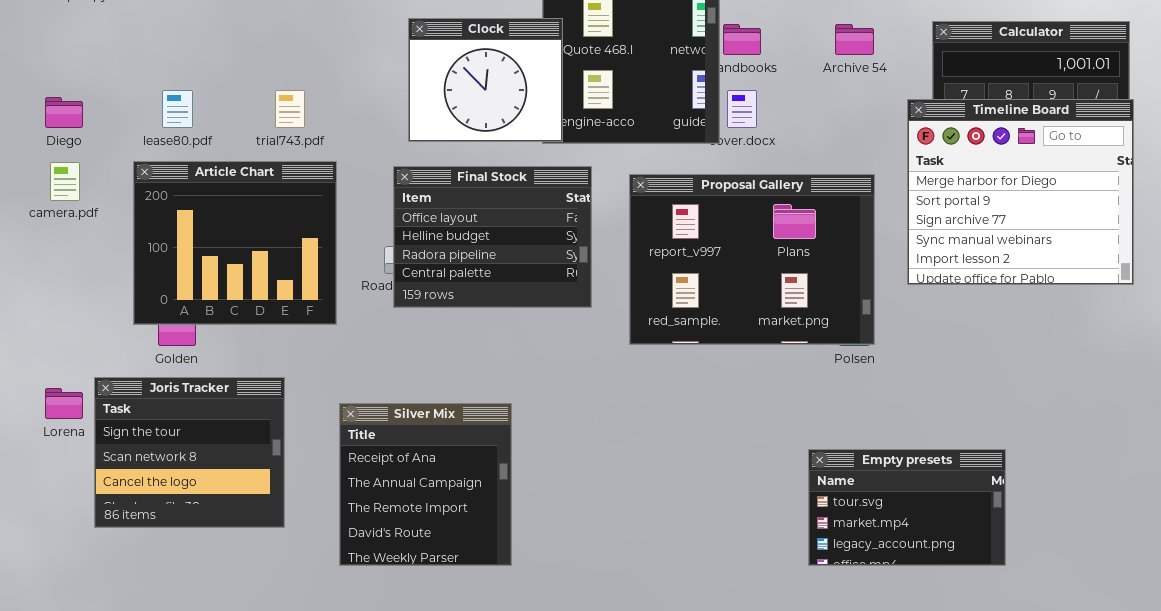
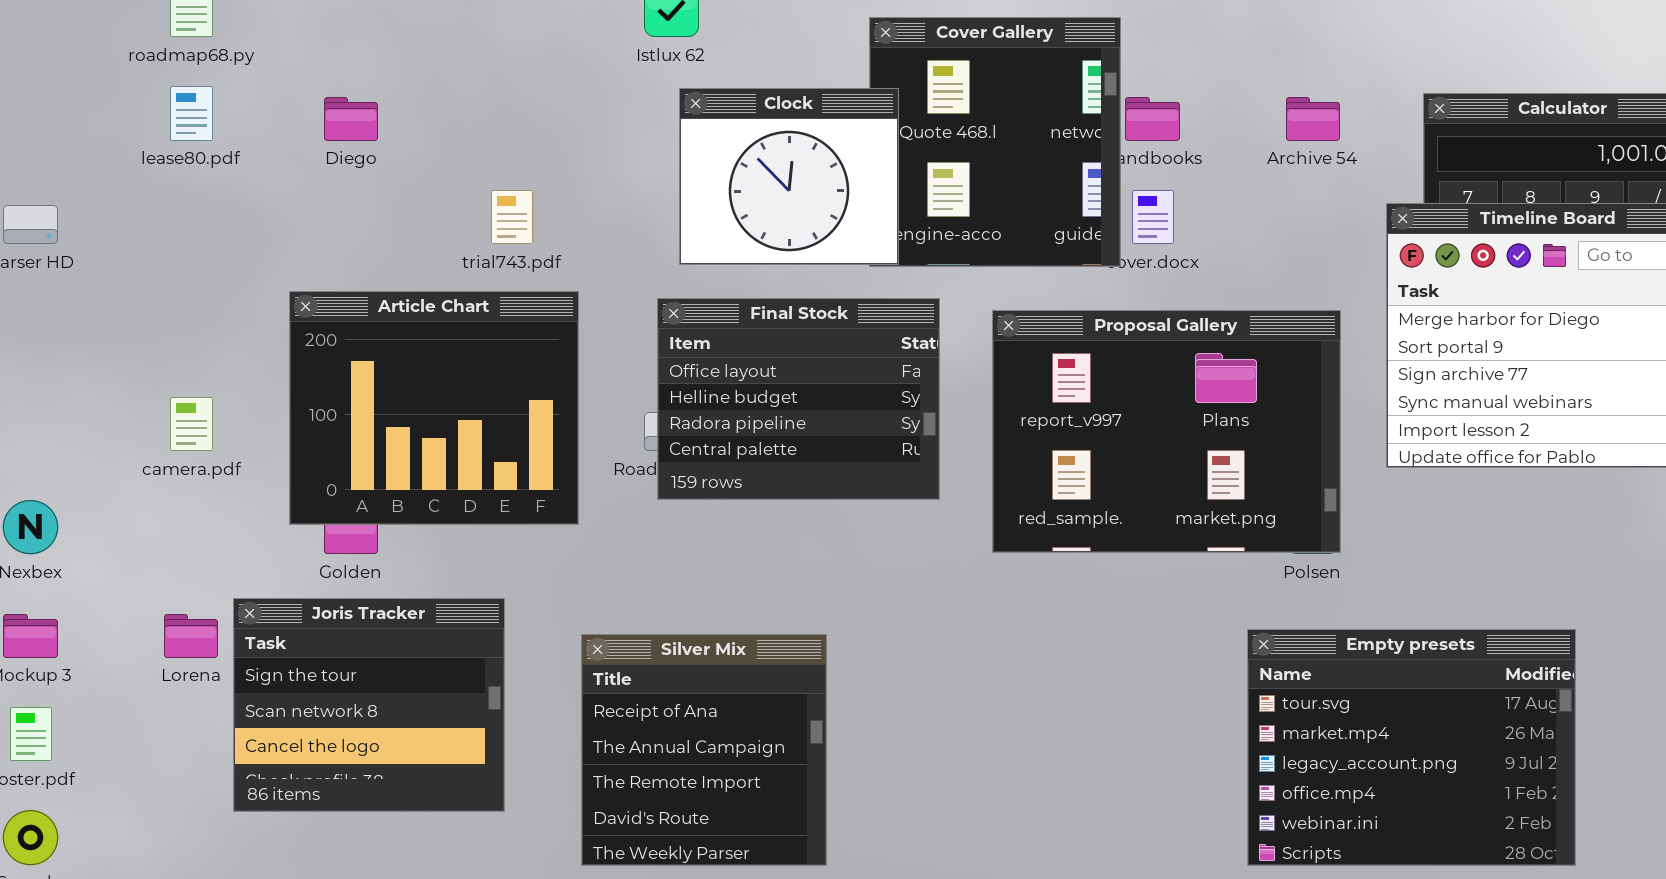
lease80.pdf: [162,90,193,128] -> [170,86,213,141], moved
Diego: [45,97,83,128] -> [324,97,378,141], moved
camera.pdf: [50,162,80,201] -> [170,397,213,451], moved
Empty presets: [808,449,1006,566] -> [1247,629,1576,866], resized

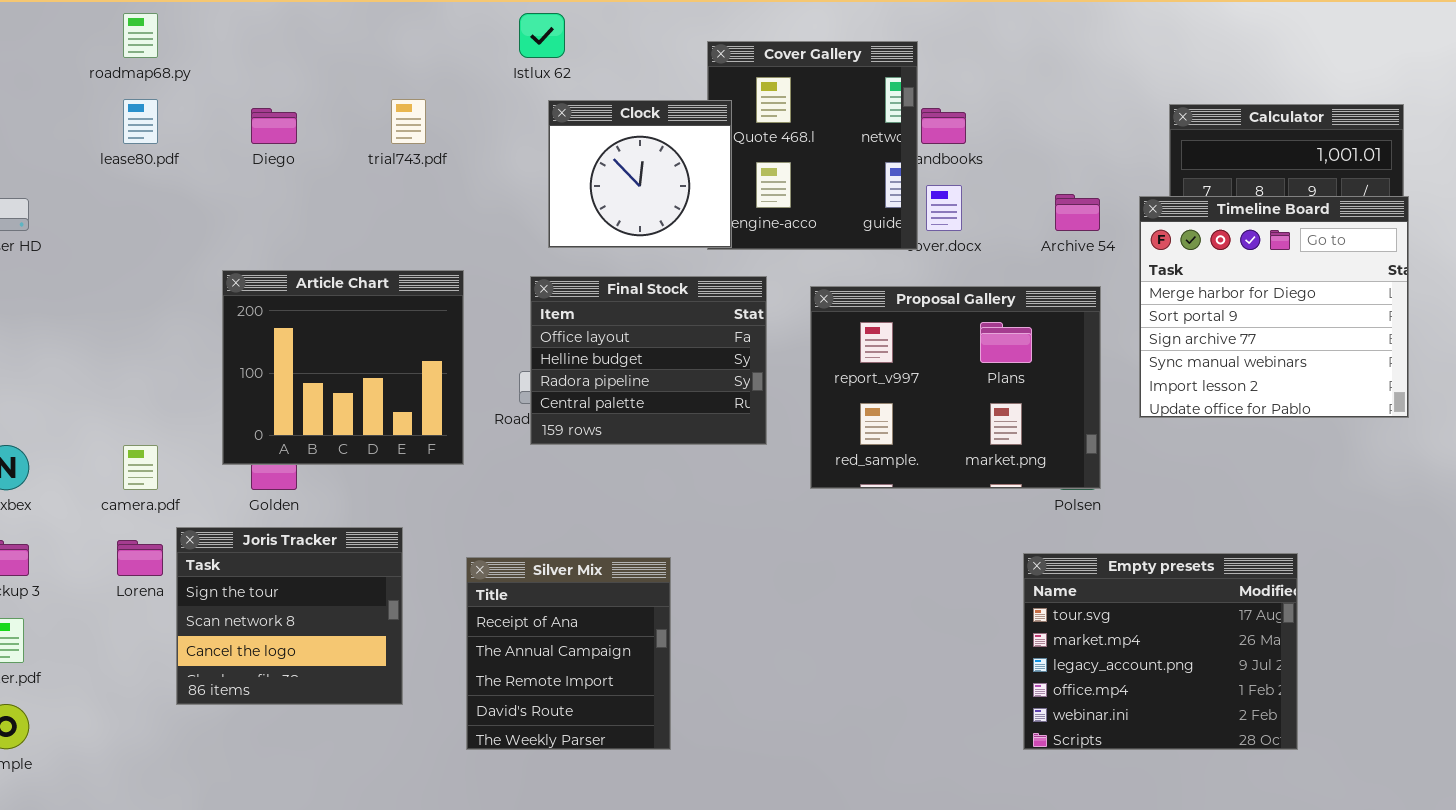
Archive 54: [1286,97,1340,141] -> [1055,194,1100,231], moved
trial743.pdf: [491,190,533,244] -> [391,99,426,144], moved
camera.pdf: [170,397,213,451] -> [123,445,158,490], moved

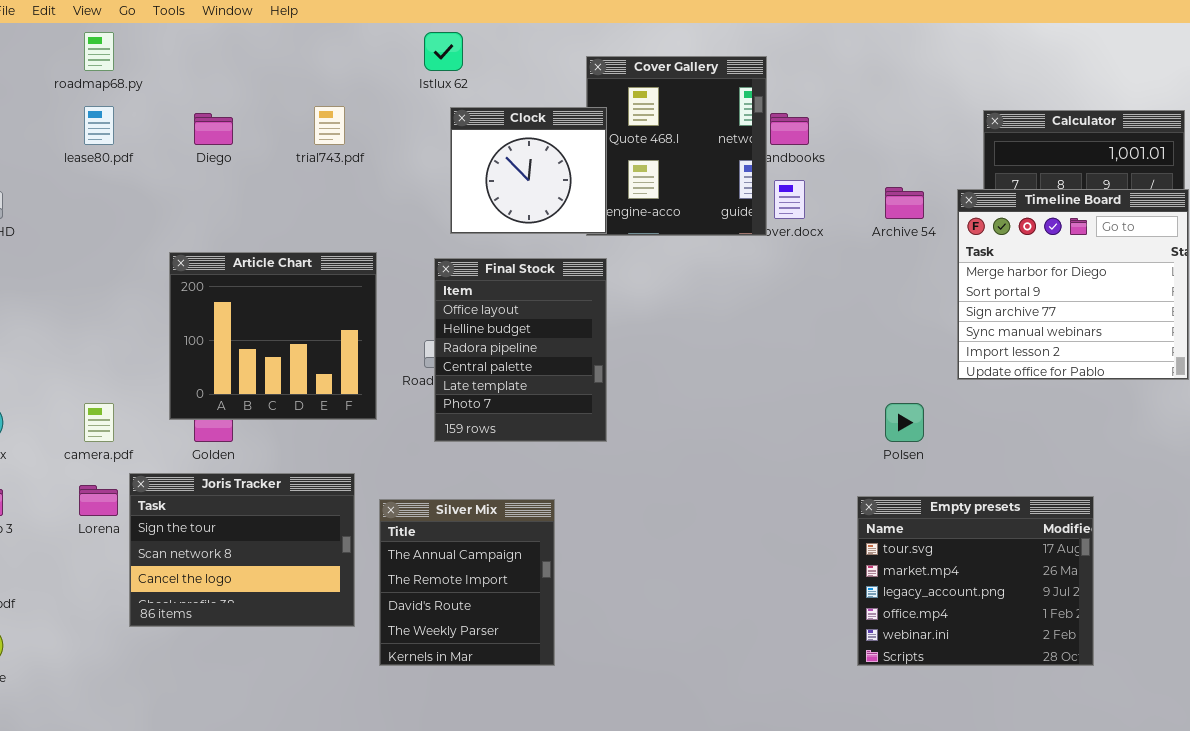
Final Stock: [530,276,767,445] -> [434,258,607,442], resized
Proposal Gallery: [810,286,1101,489] -> none, closed
Joris Tracker: [176,527,403,705] -> [129,473,355,627], resized
Silver Mix: [466,557,671,750] -> [379,499,555,666], scrolled down 1 row

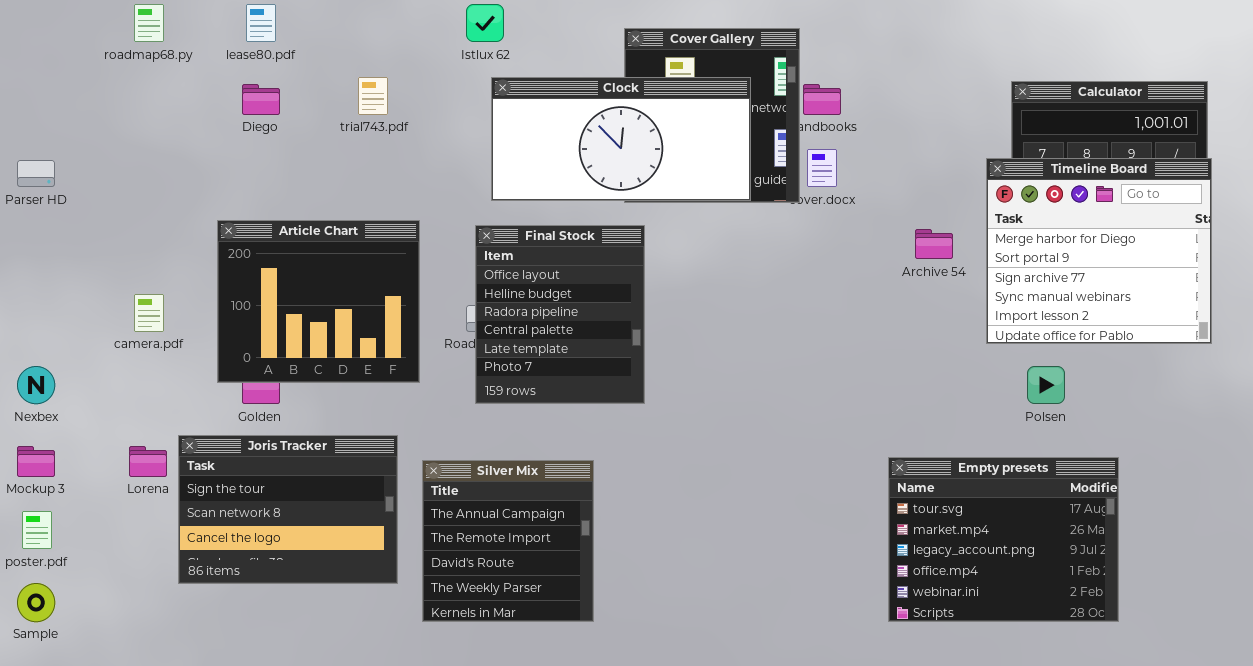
lease80.pdf: [84,106,114,145] -> [246,4,276,42], moved
Clock: [450,107,607,234] -> [491,77,751,201], resized
Archive 54: [885,187,924,219] -> [915,229,953,259], moved
camera.pdf: [84,403,114,442] -> [134,294,164,332], moved
Polsen: [885,403,924,442] -> [1027,366,1065,404], moved

